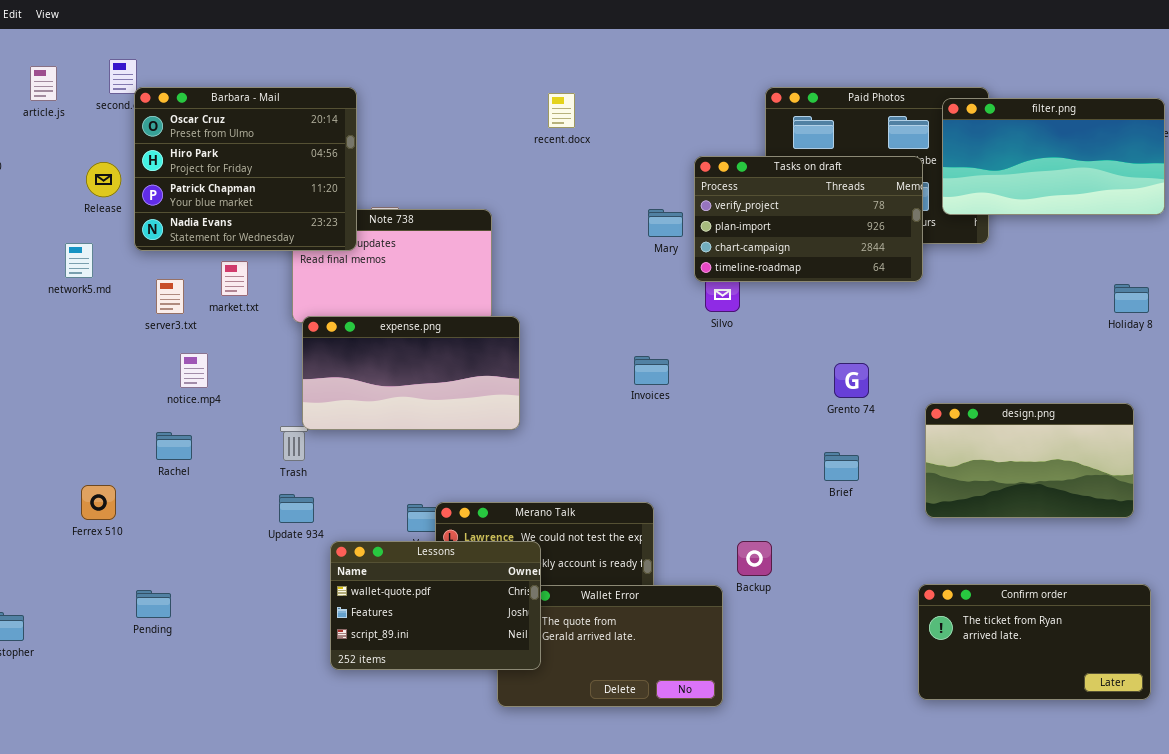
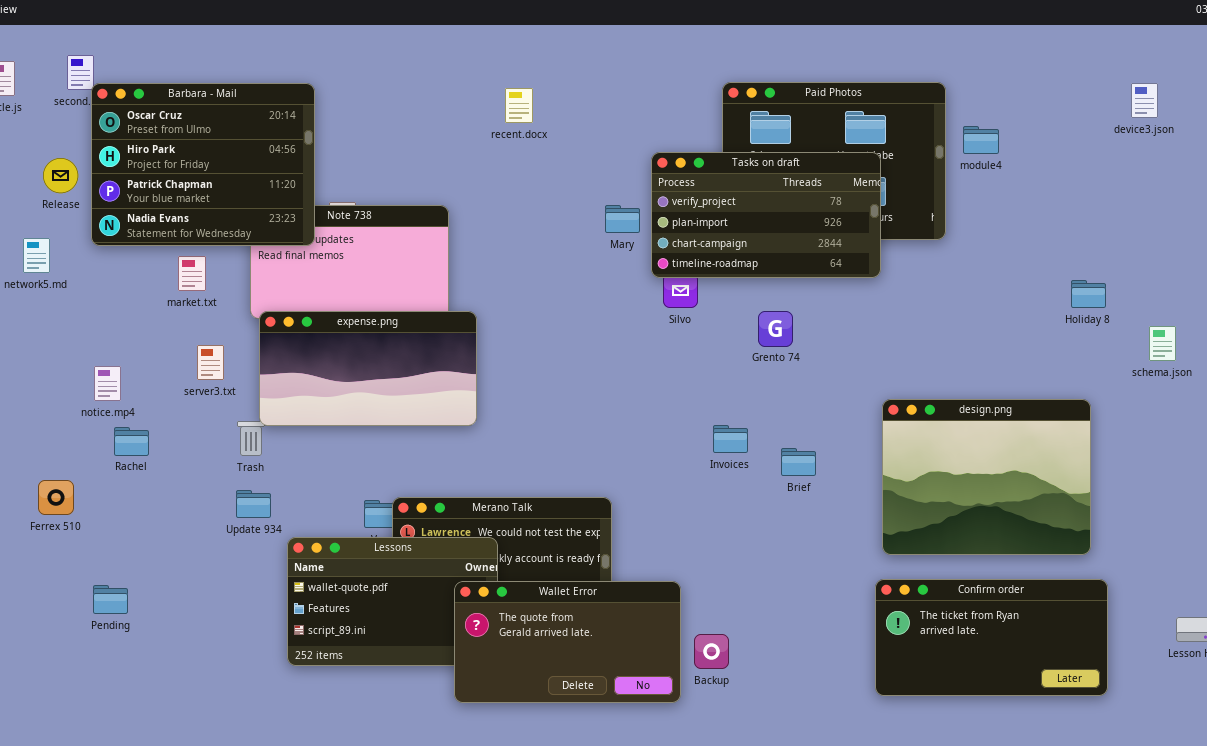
filter.png: [942,98,1165,215] -> none, closed
server3.txt: [156,279,184,314] -> [197,345,224,380], moved
notice.mp4: [180,353,208,388] -> [94,366,121,401], moved
Invoices: [634,356,669,385] -> [713,425,748,453], moved
Grento 74: [834,363,869,398] -> [758,311,793,347], moved
design.png: [925,403,1134,518] -> [882,399,1091,555], resized
Backup: [737,541,772,576] -> [694,634,729,669], moved
Wallet Error: [497,585,723,707] -> [454,581,681,703], raised

